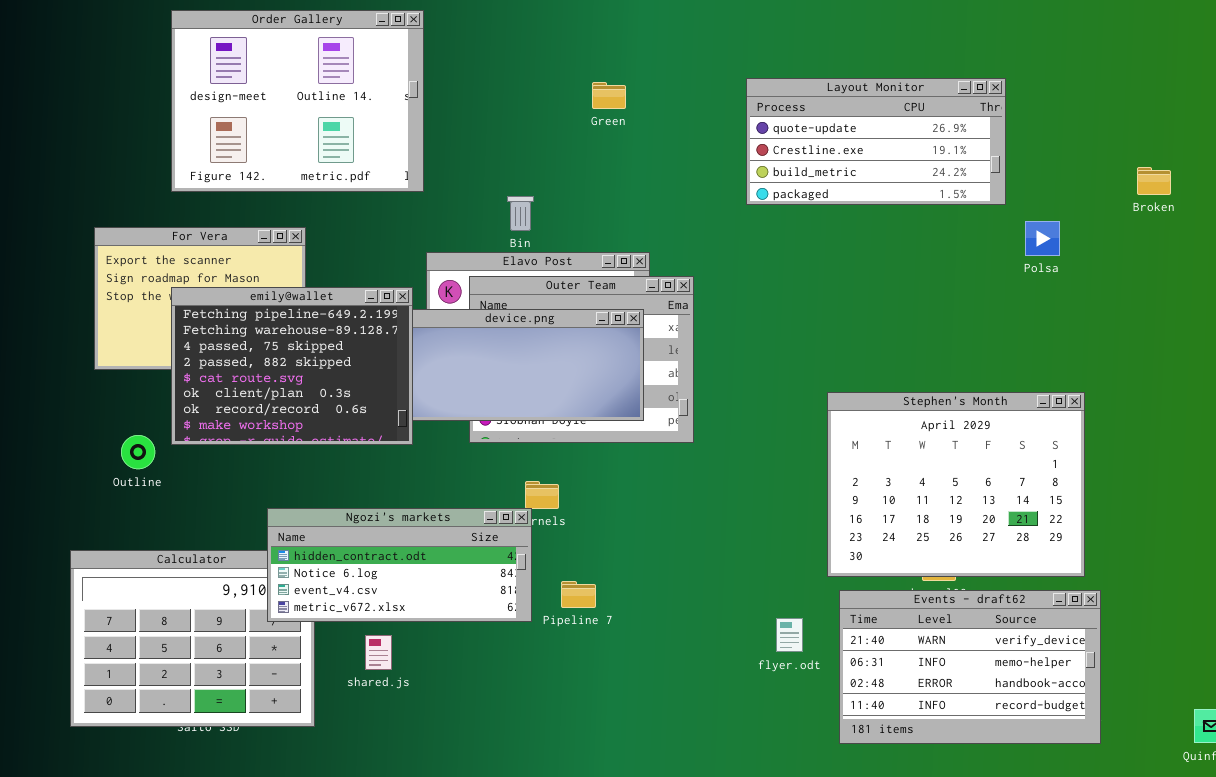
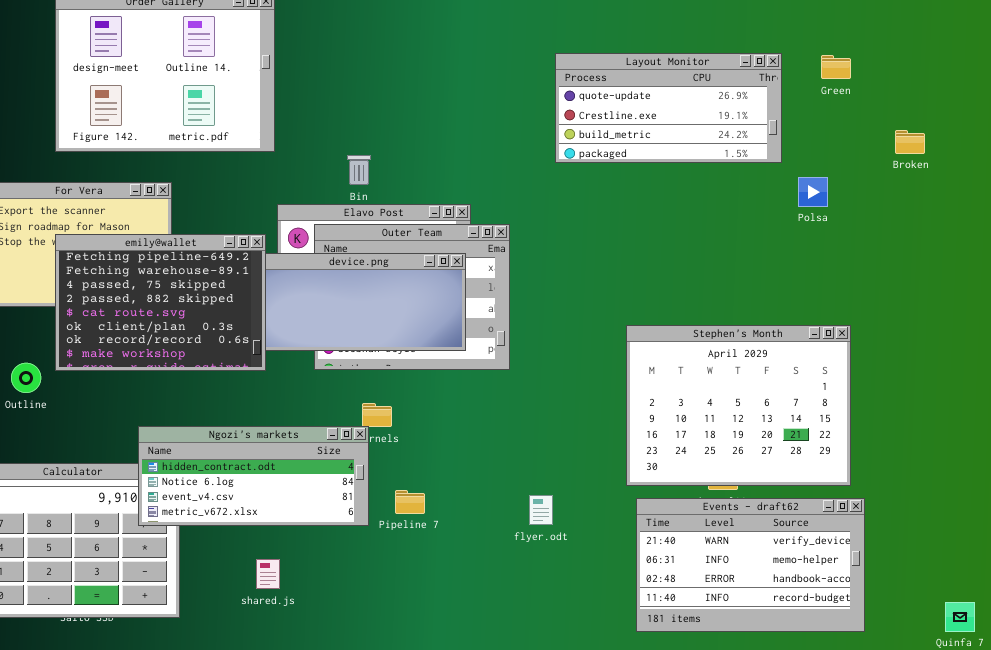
Green: [592,82,626,109] -> [821,55,851,79], moved
flyer.odt: [776,618,803,652] -> [529,495,553,525], moved
shared.js: [365,635,392,670] -> [256,559,280,589], moved

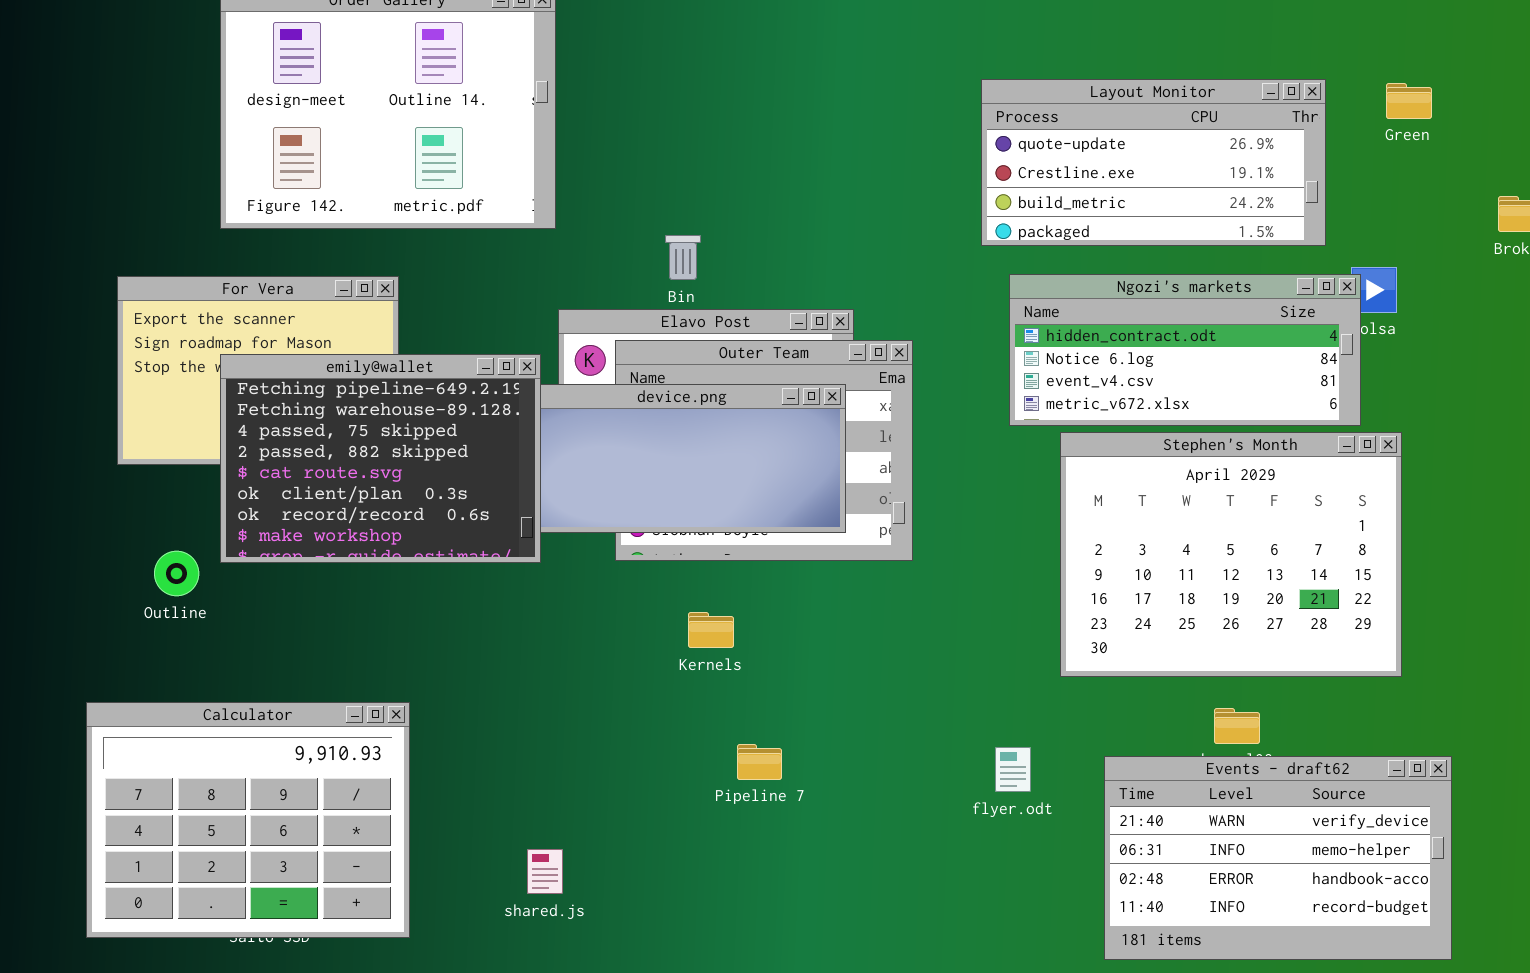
Stephen's Month: [626,325,851,486] -> [1060,432,1402,677], moved
Ngozi's markets: [138,426,369,526] -> [1009,274,1361,426], moved
flyer.odt: [529,495,553,525] -> [995,747,1031,792], moved

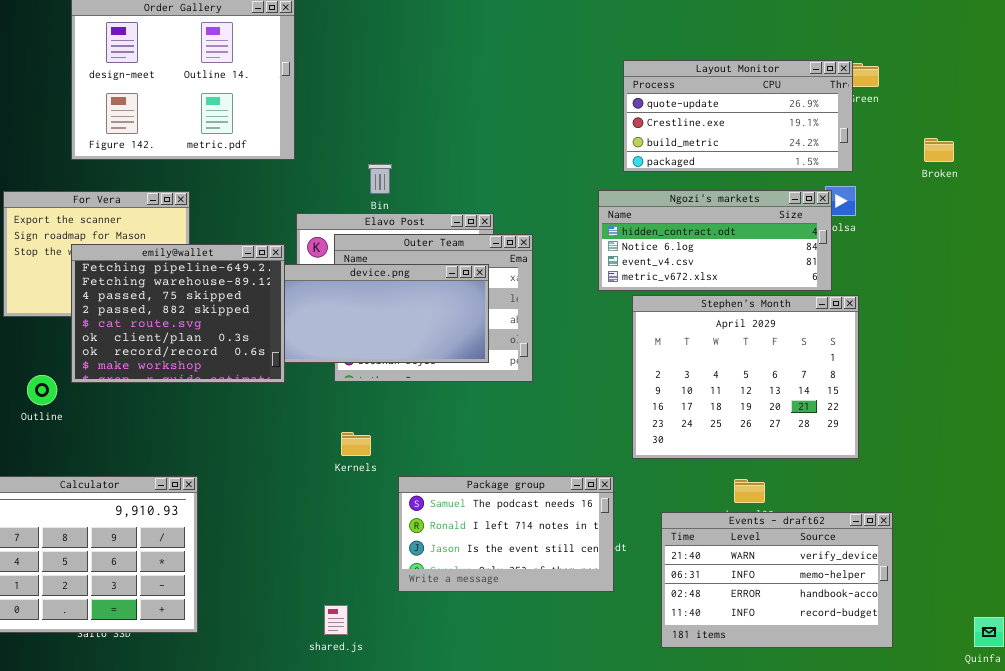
Layout Monitor: [981,79,1326,246] -> [623,60,853,172], moved
Kernels: [688,612,734,648] -> [341,432,371,456], moved
Package group: none -> [398,476,614,592], opened
shared.js: [527,849,563,894] -> [324,605,348,635], moved

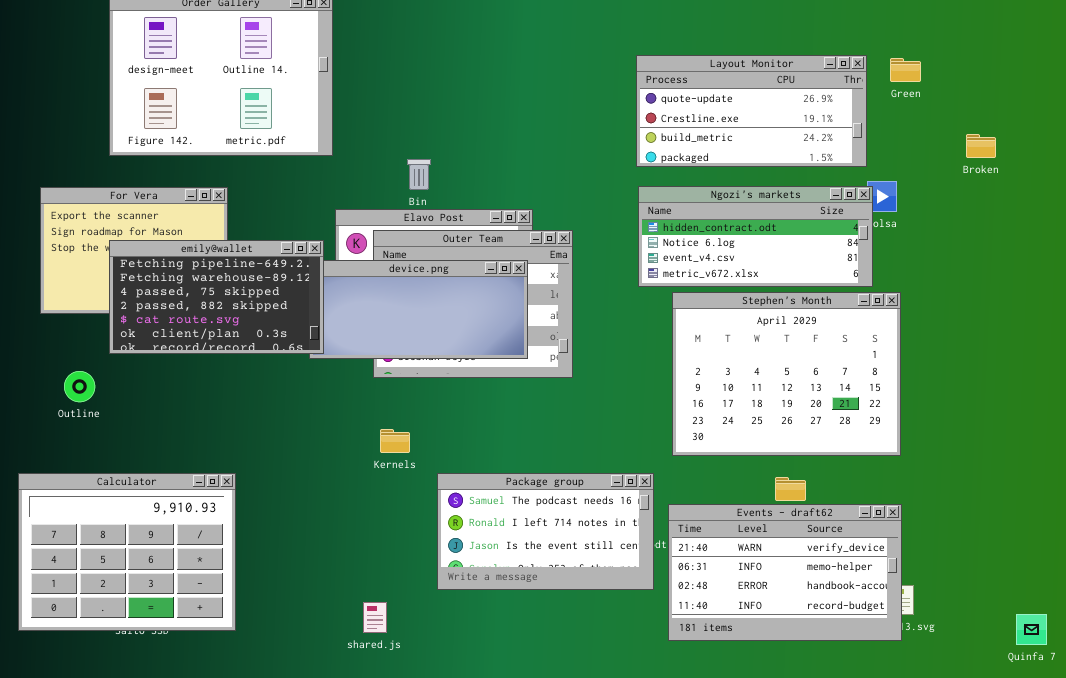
Layout Monitor: [623,60,853,172] -> [636,55,867,167], moved
emily@wallet: [71,244,285,383] -> [109,240,324,354], resized
Events - draft62: [661,512,893,648] -> [668,504,902,641], moved

